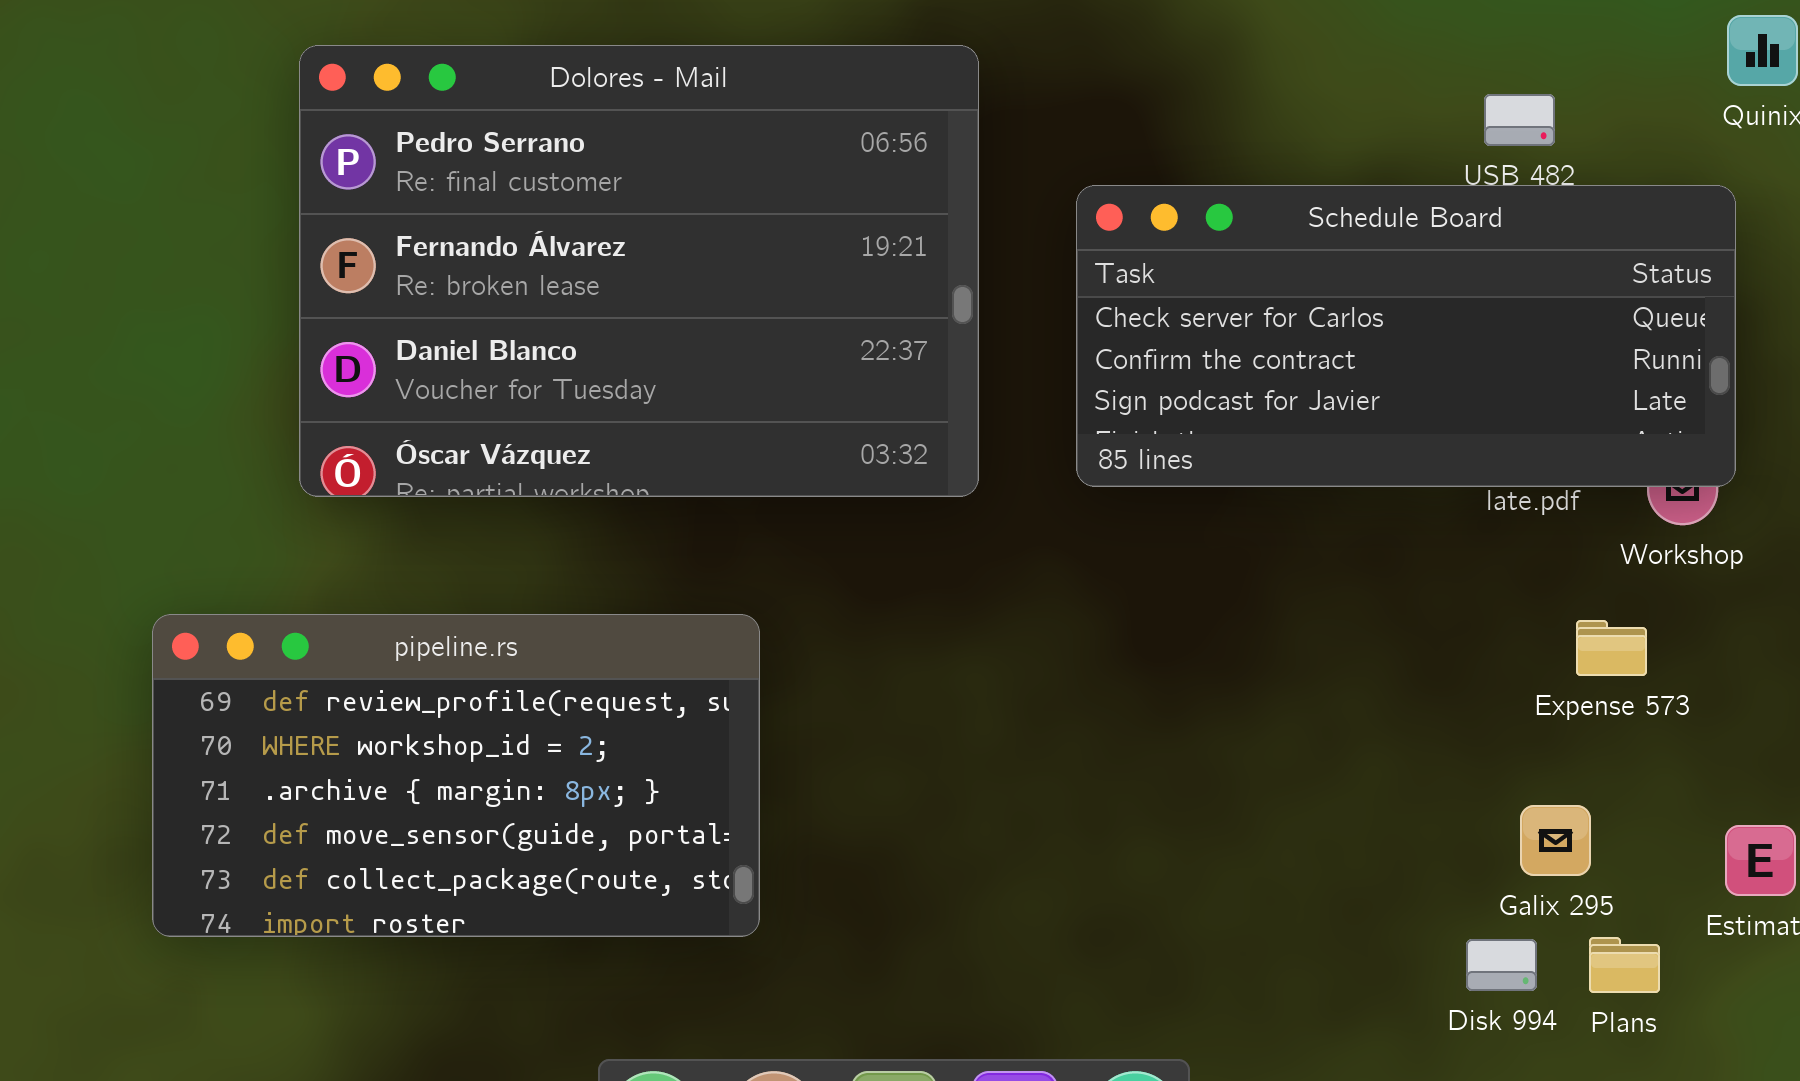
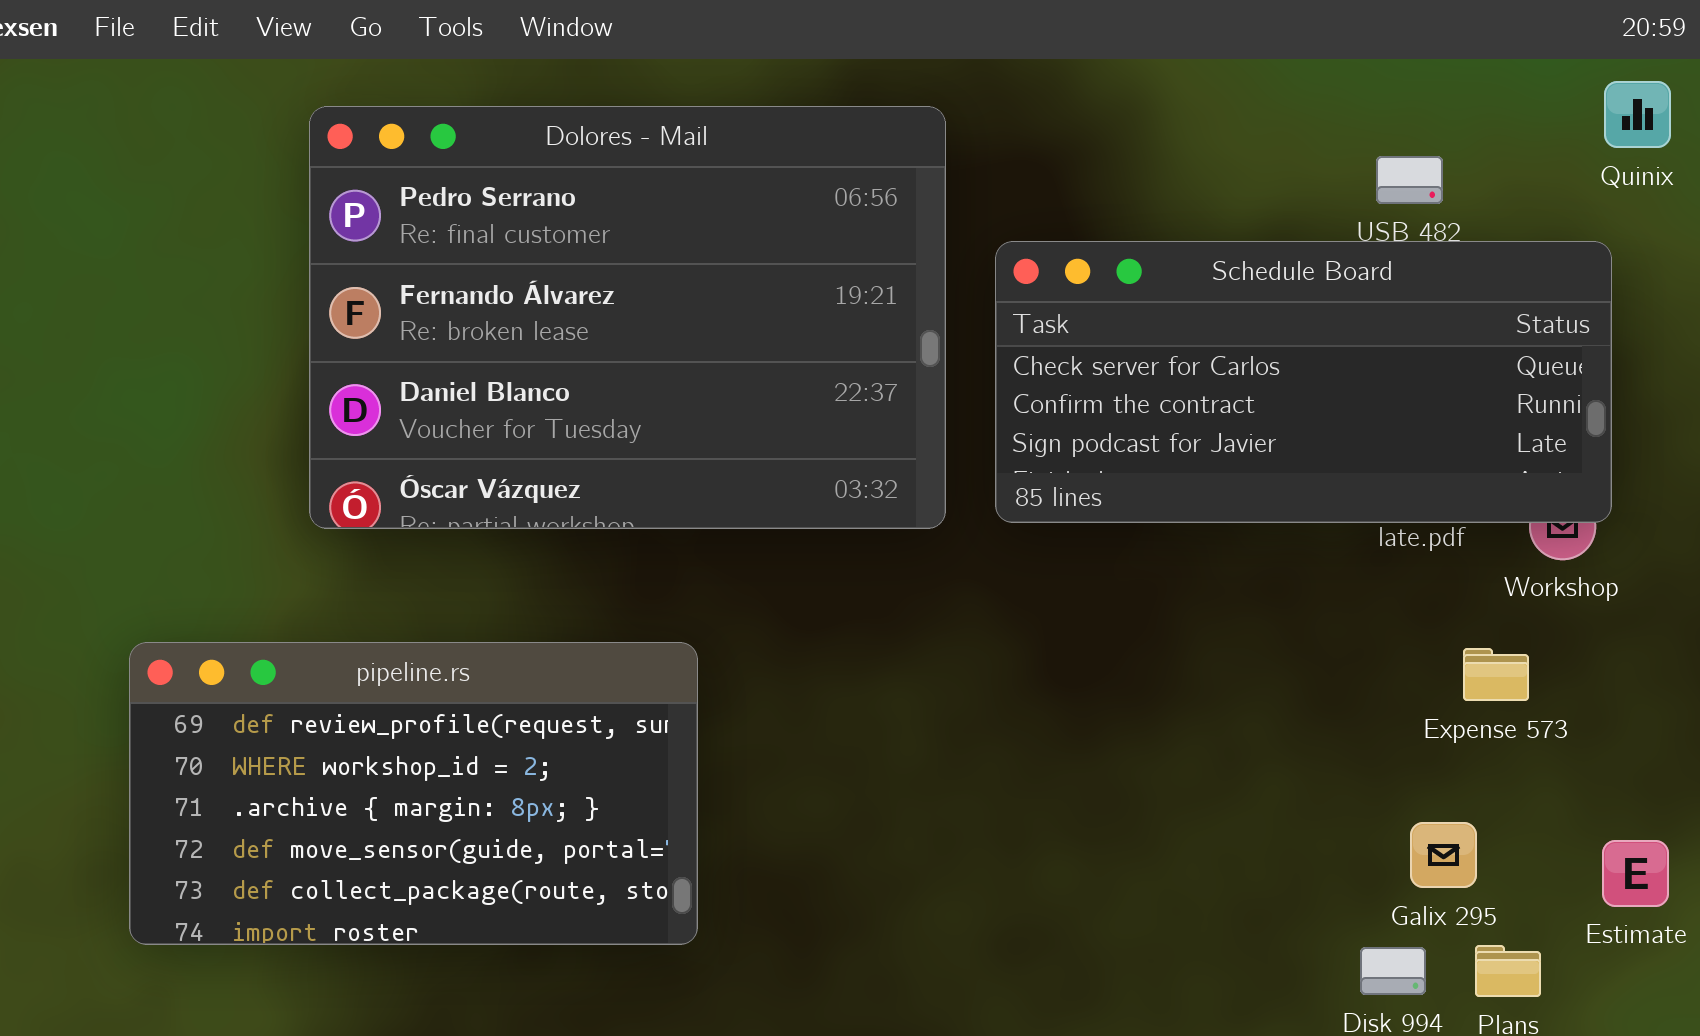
Dolores - Mail: [299,45,979,497] -> [309,106,946,529], moved

